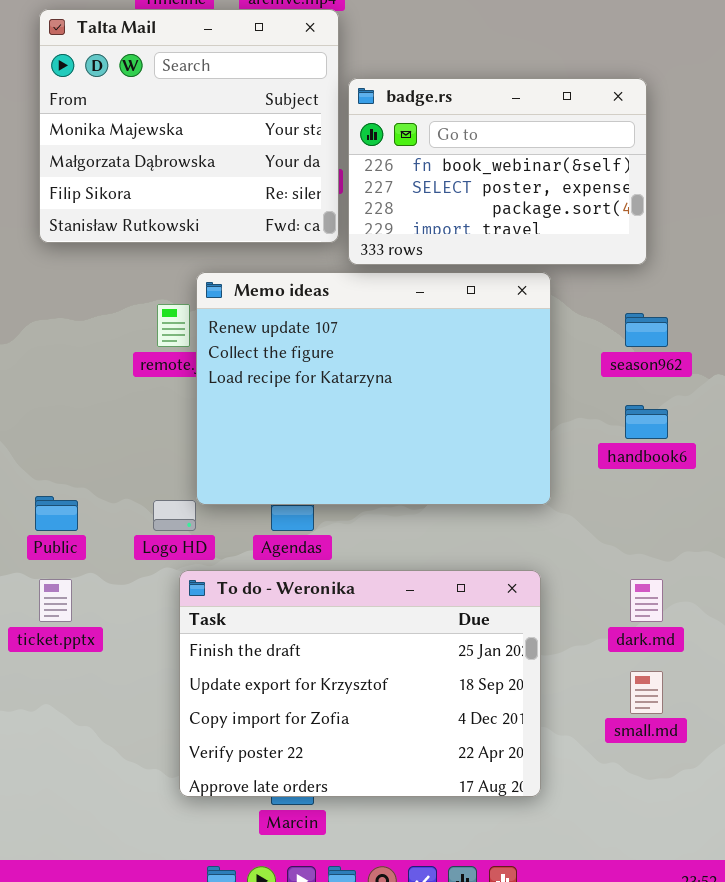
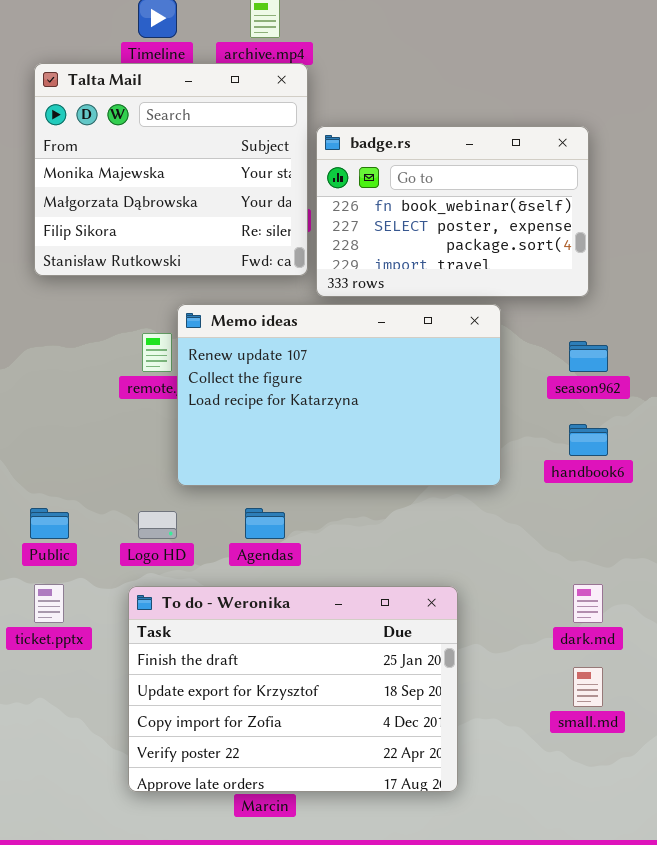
Memo ideas: [196,272,551,505] -> [177,304,501,486], resized
To do - Weronika: [179,570,541,797] -> [128,586,458,792], moved

